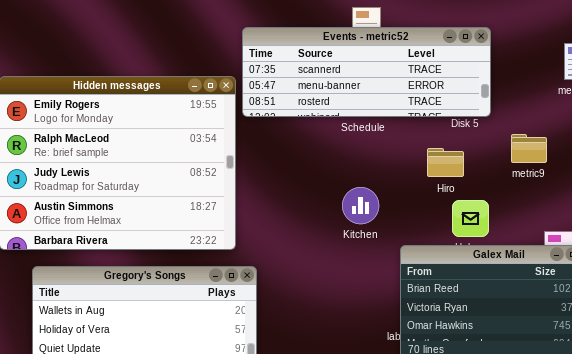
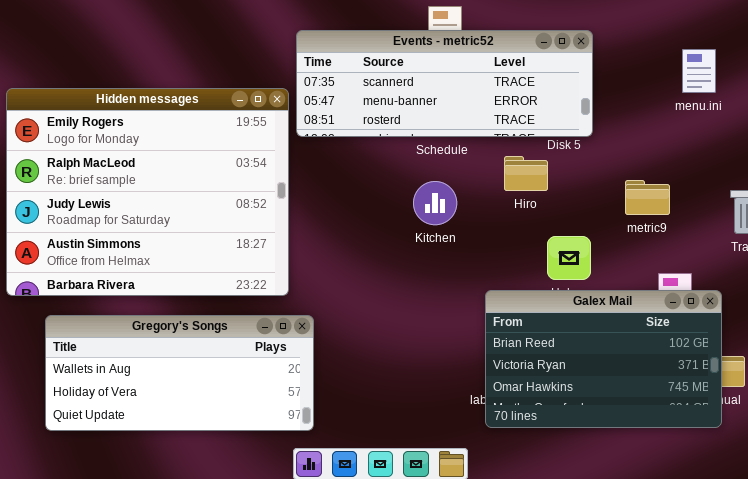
metric9: [511,134,547,163] -> [625,180,670,215], moved
Hiro: [427,148,464,177] -> [504,156,548,191], moved
Kitchen: [342,187,379,224] -> [413,181,457,225], moved

